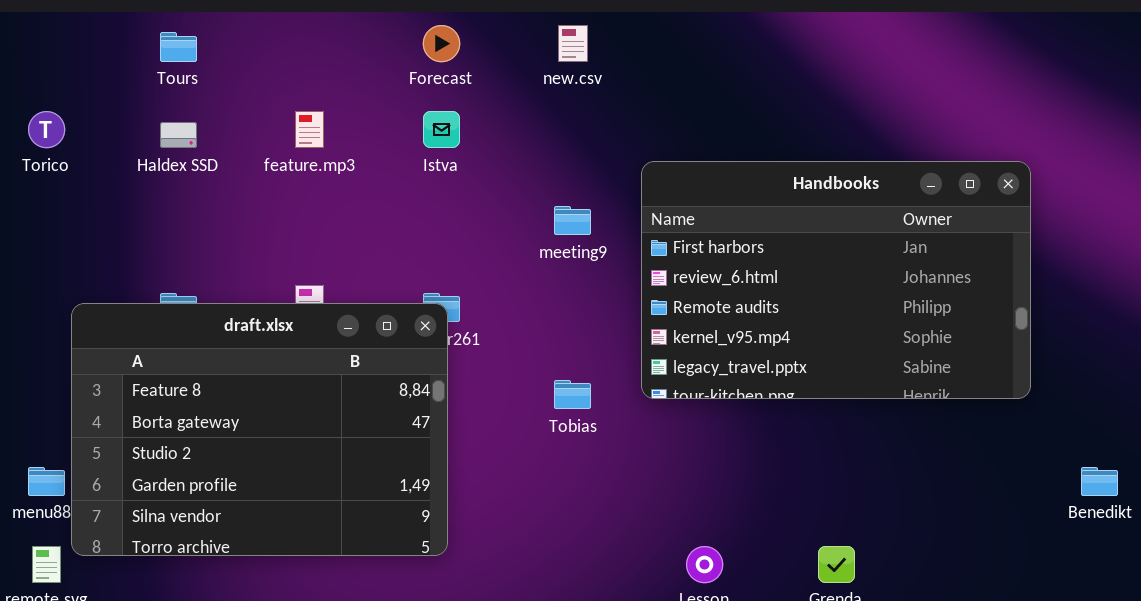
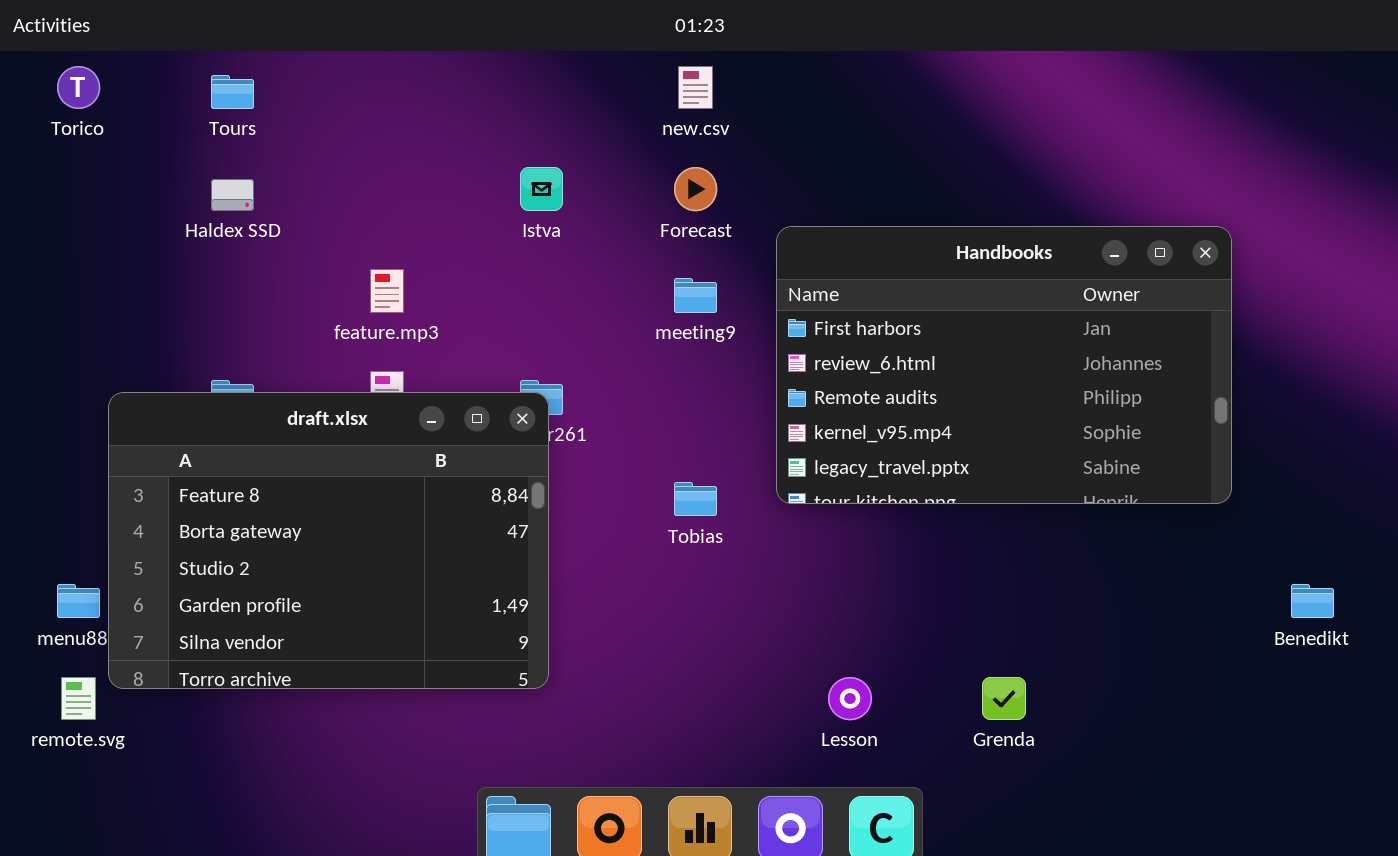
Forecast: [423,25,460,62] -> [674,167,717,211], moved
Torico: [28,111,65,148] -> [57,66,100,109], moved
feature.mp3: [295,111,324,148] -> [370,269,404,313], moved

